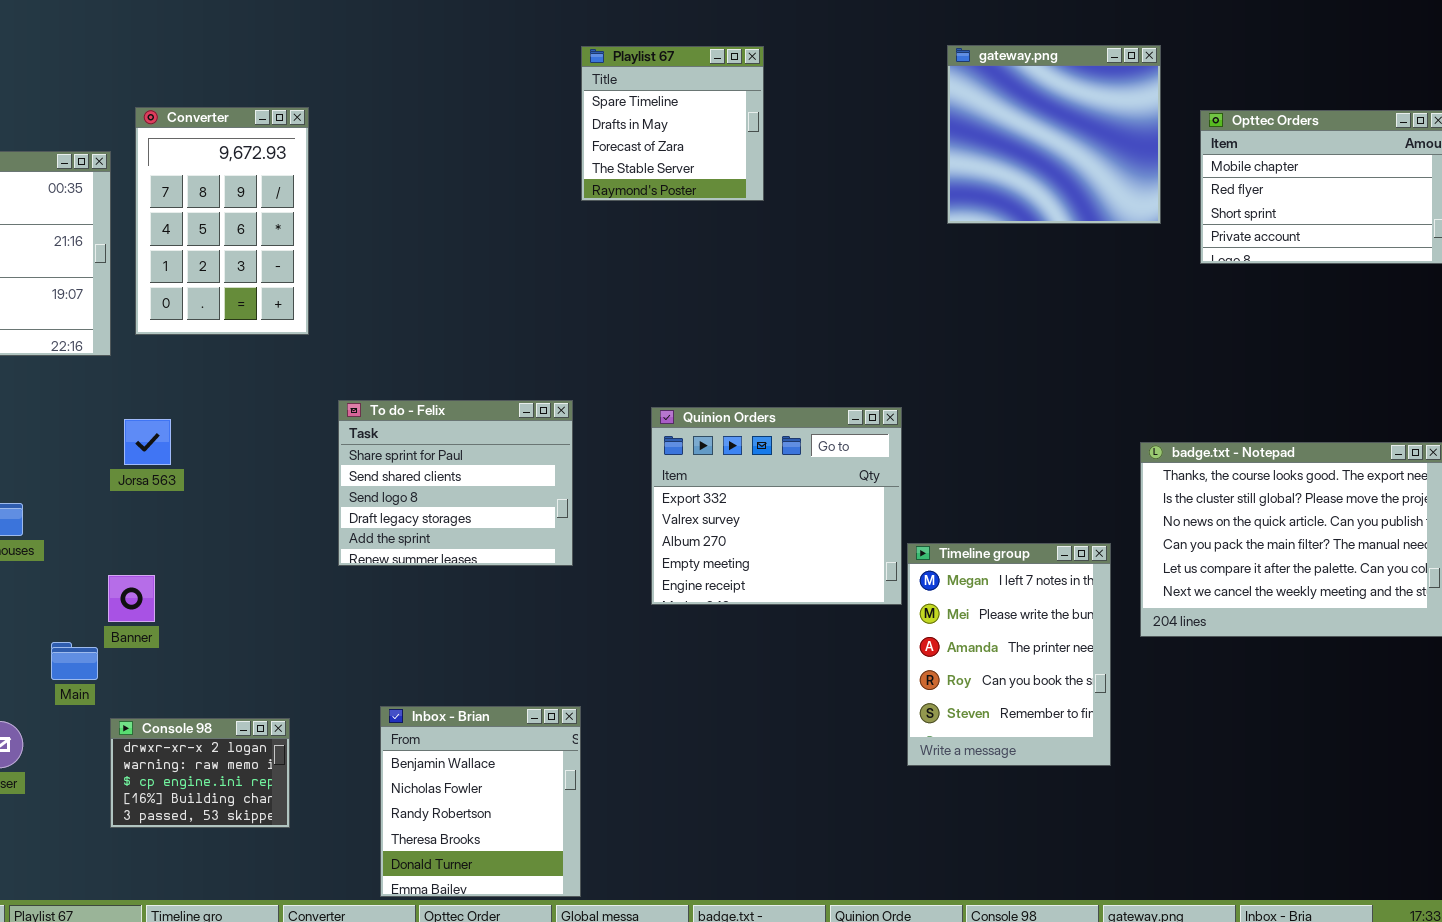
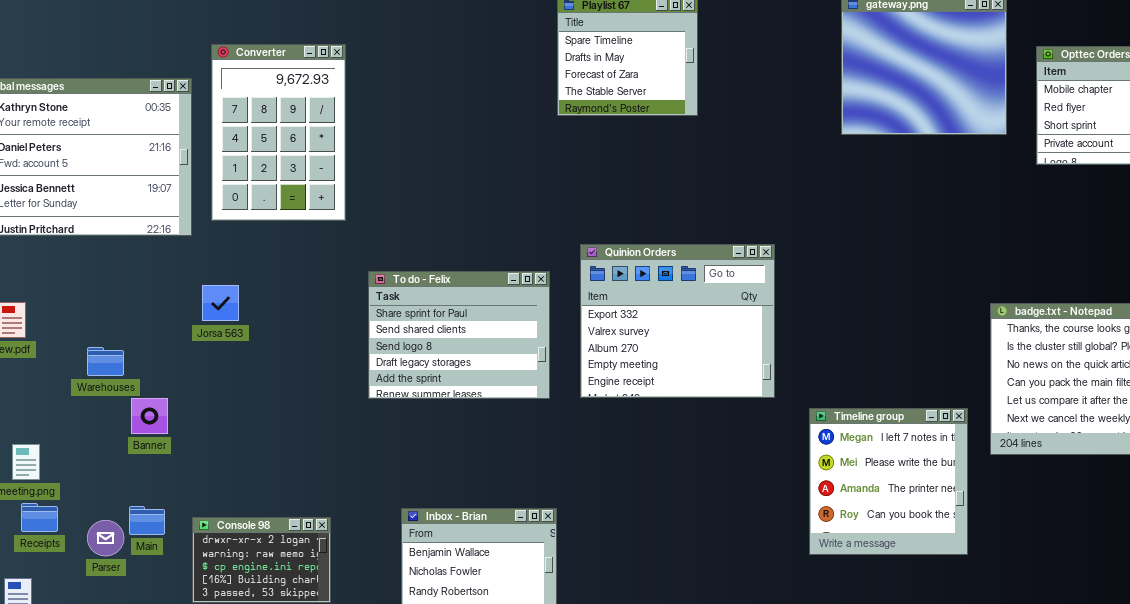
Quinion Orders: [651,407,902,605] -> [580,244,775,398], moved
Timeline group: [907,543,1111,766] -> [809,408,968,555], resized
Banner: [108,575,155,622] -> [131,398,168,434], moved
Main: [51,642,98,680] -> [129,506,165,535], moved

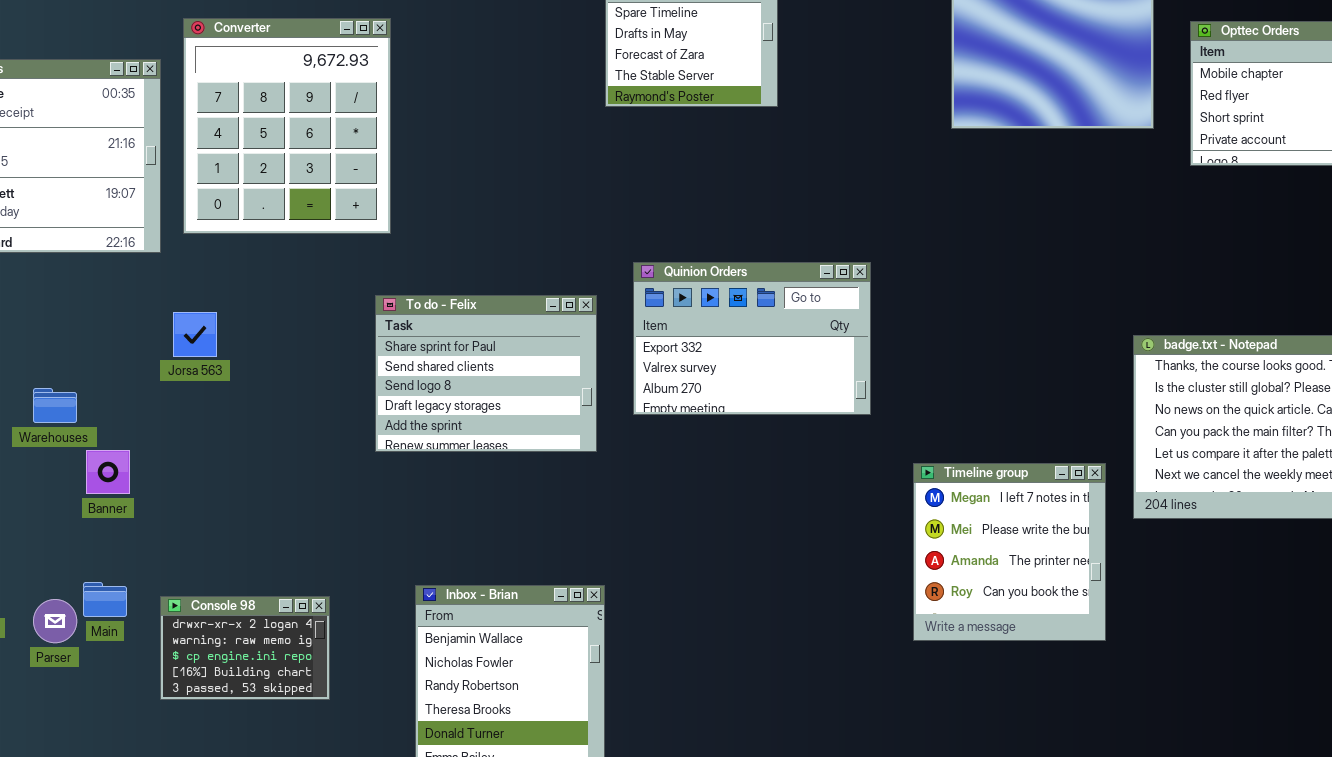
Converter: [211,44,346,221] -> [183,18,391,234], resized
Quinion Orders: [580,244,775,398] -> [633,262,871,415], resized

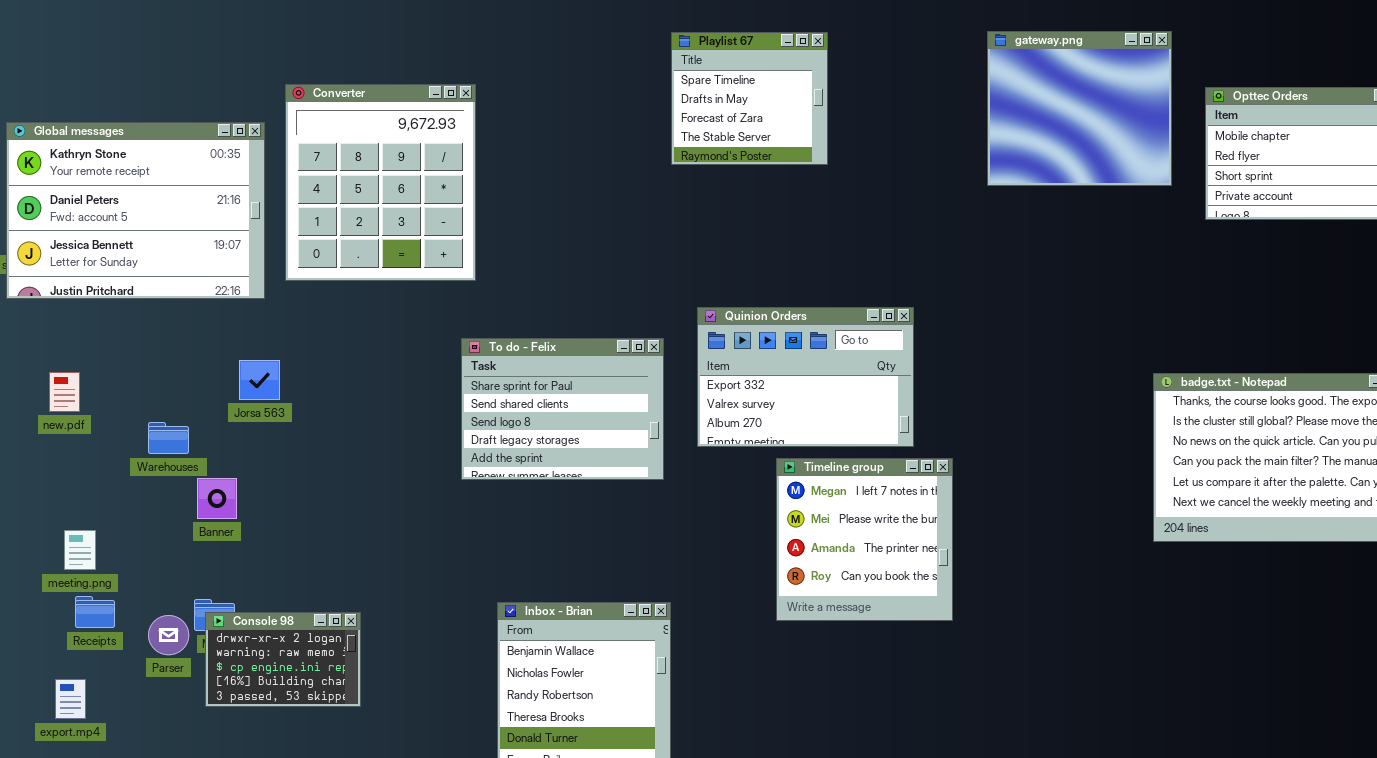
Jorsa 563: [173,312,217,357] -> [239,360,280,400], moved
Timeline group: [913,463,1106,641] -> [776,458,953,621], moved
Console 98: [160,596,330,700] -> [205,612,361,707], moved

